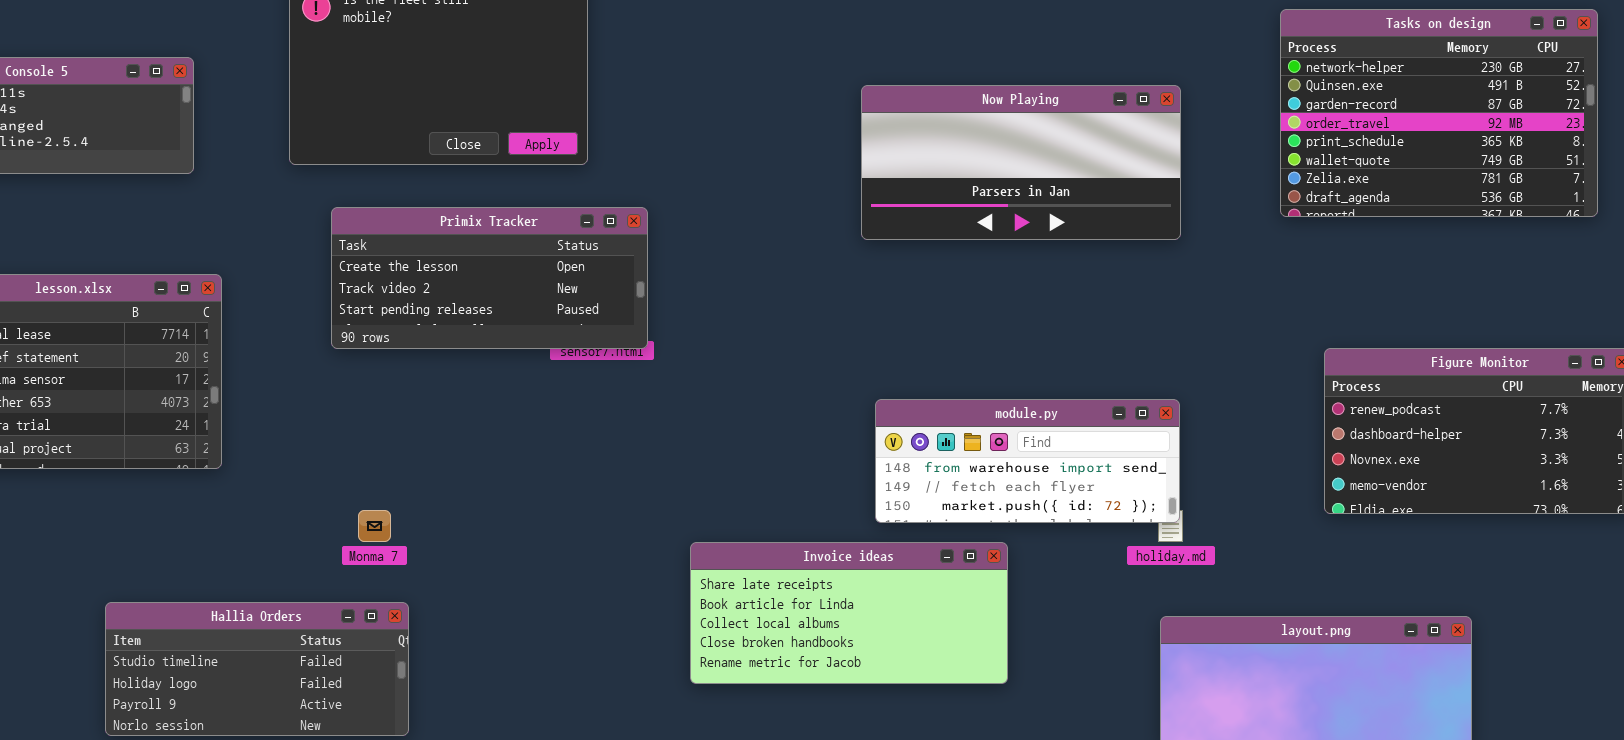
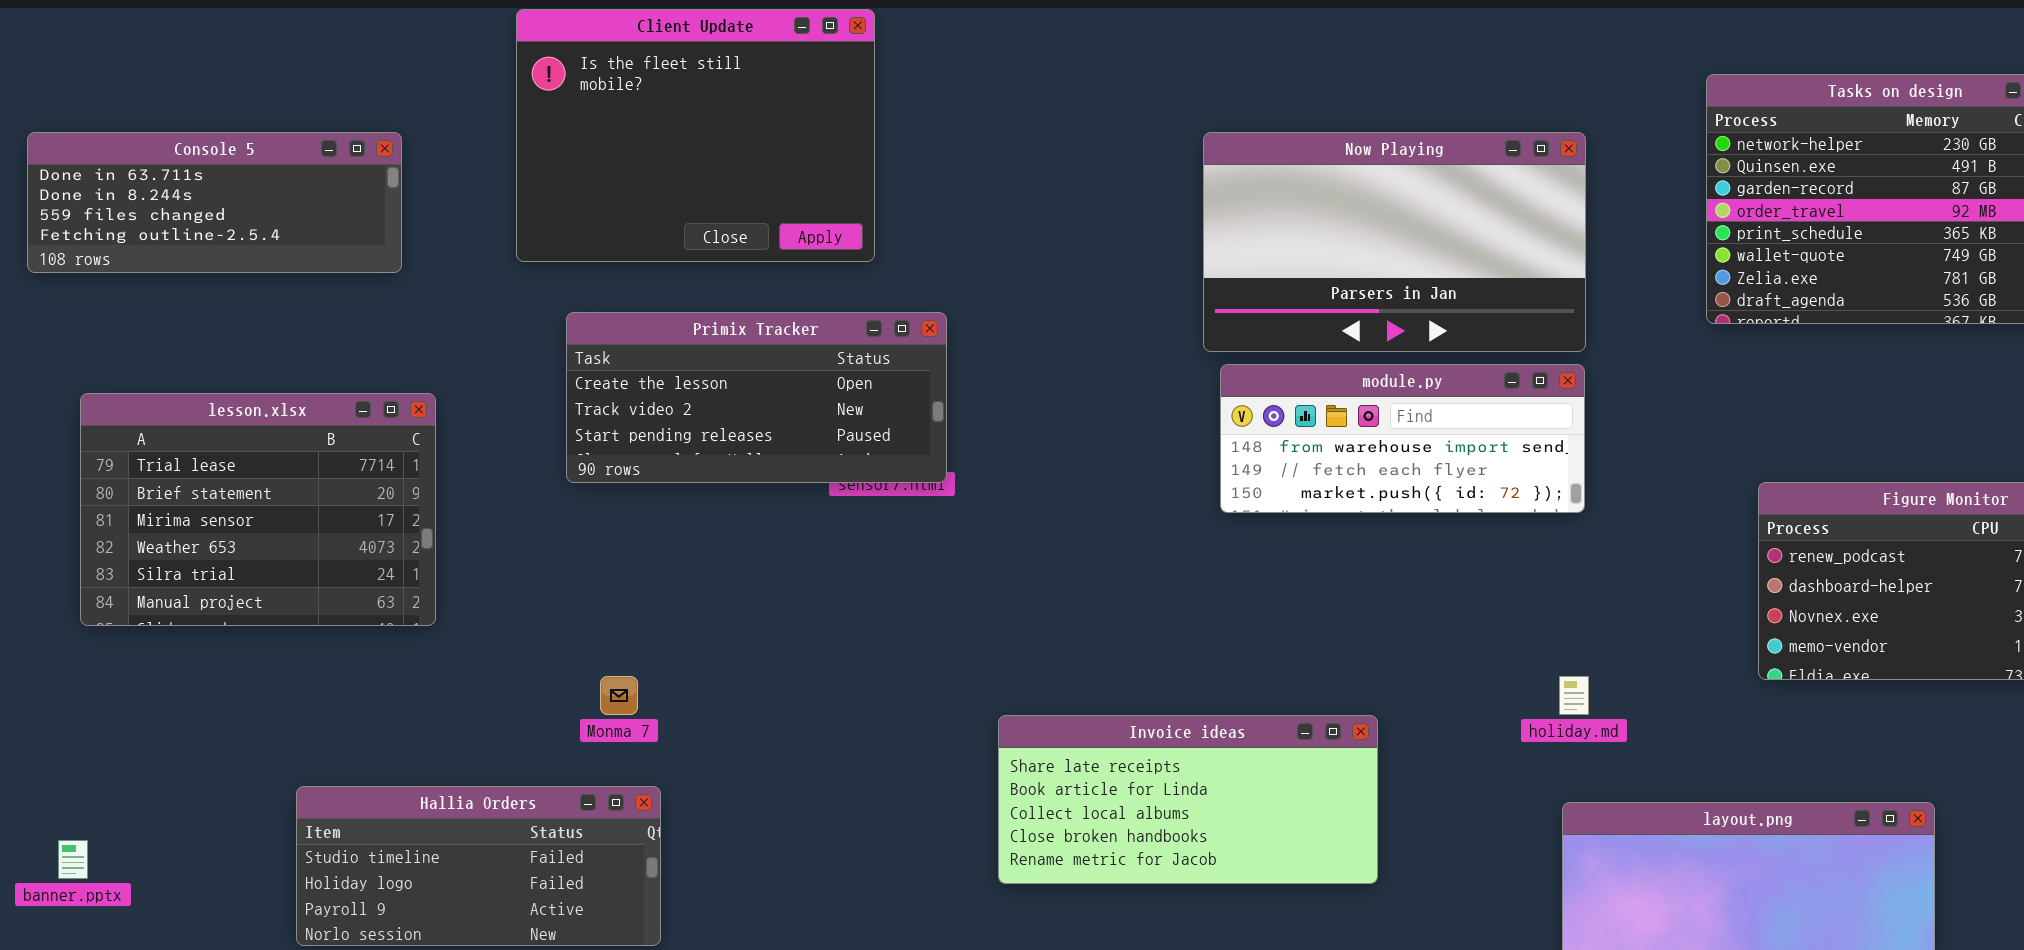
Now Playing: [861,85,1181,240] -> [1203,132,1586,352], resized
module.py: [875,399,1180,523] -> [1220,364,1585,513], moved

